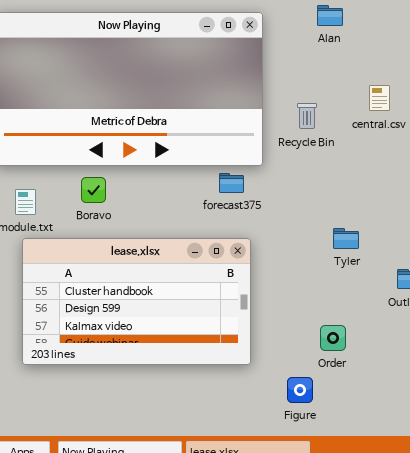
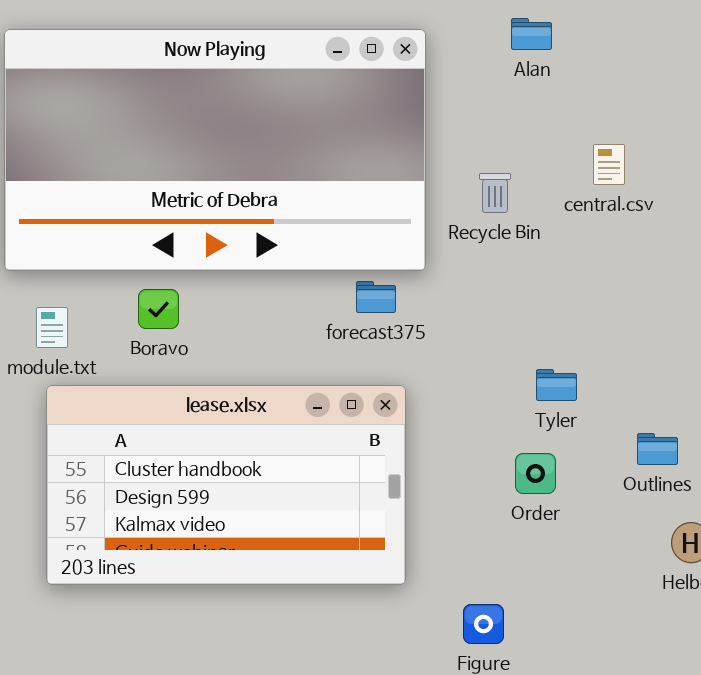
Order: [320,325,346,351] -> [515,453,556,494], moved

